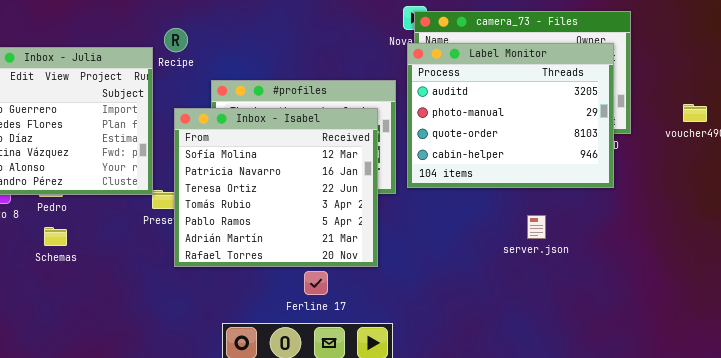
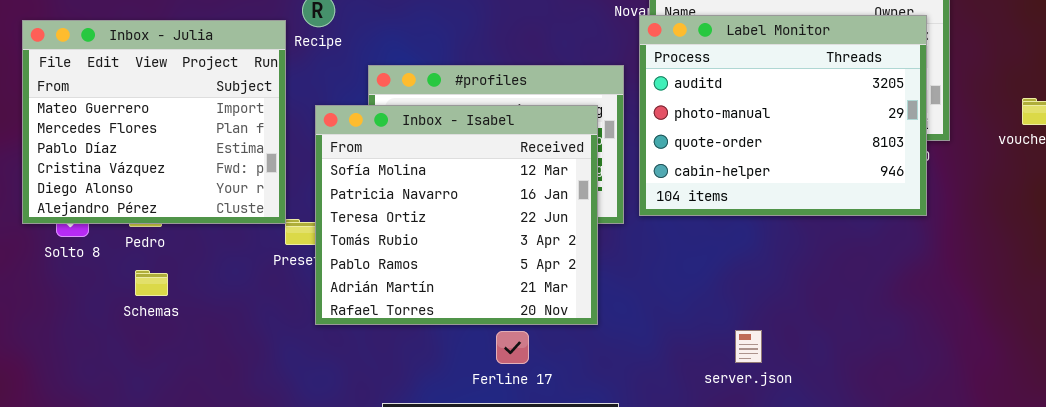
server.json: [527,215,546,239] -> [735,330,762,363], moved

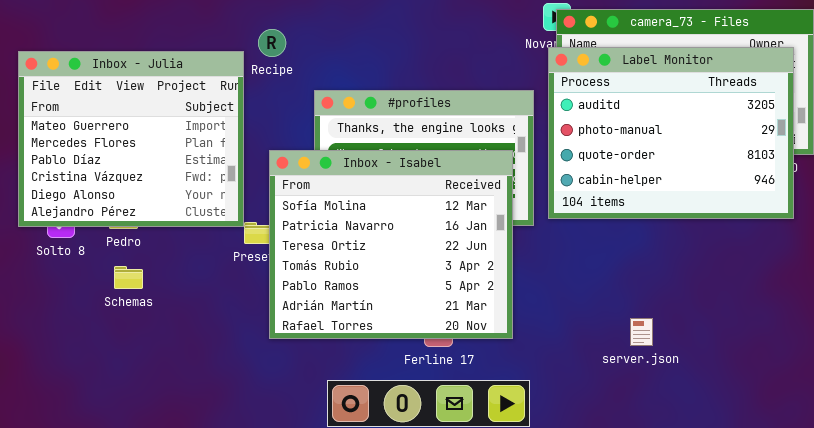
Inbox - Isabel: [315,105,598,325] -> [269,150,513,339], moved

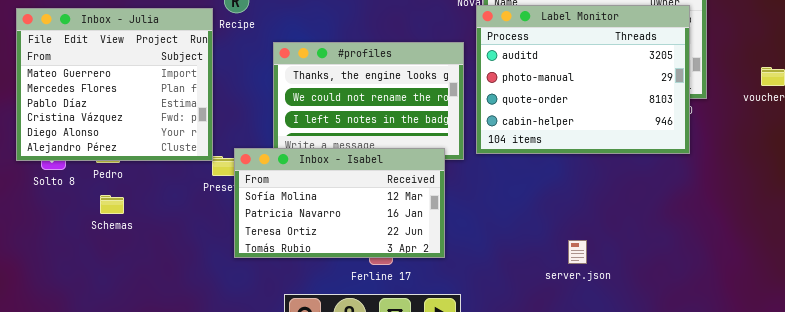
Inbox - Isabel: [269,150,513,339] -> [234,148,445,258], resized
server.json: [630,318,653,346] -> [568,240,587,264], moved

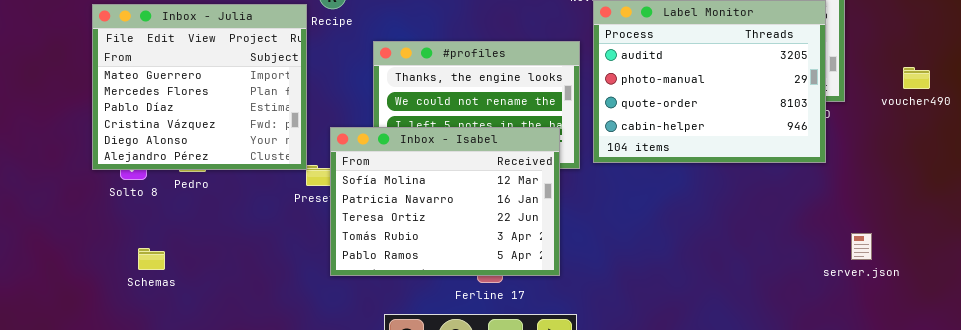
Inbox - Isabel: [234,148,445,258] -> [330,127,560,276], resized
Schemas: [100,195,124,214] -> [138,248,165,270], moved
server.json: [568,240,587,264] -> [851,233,872,260], moved

